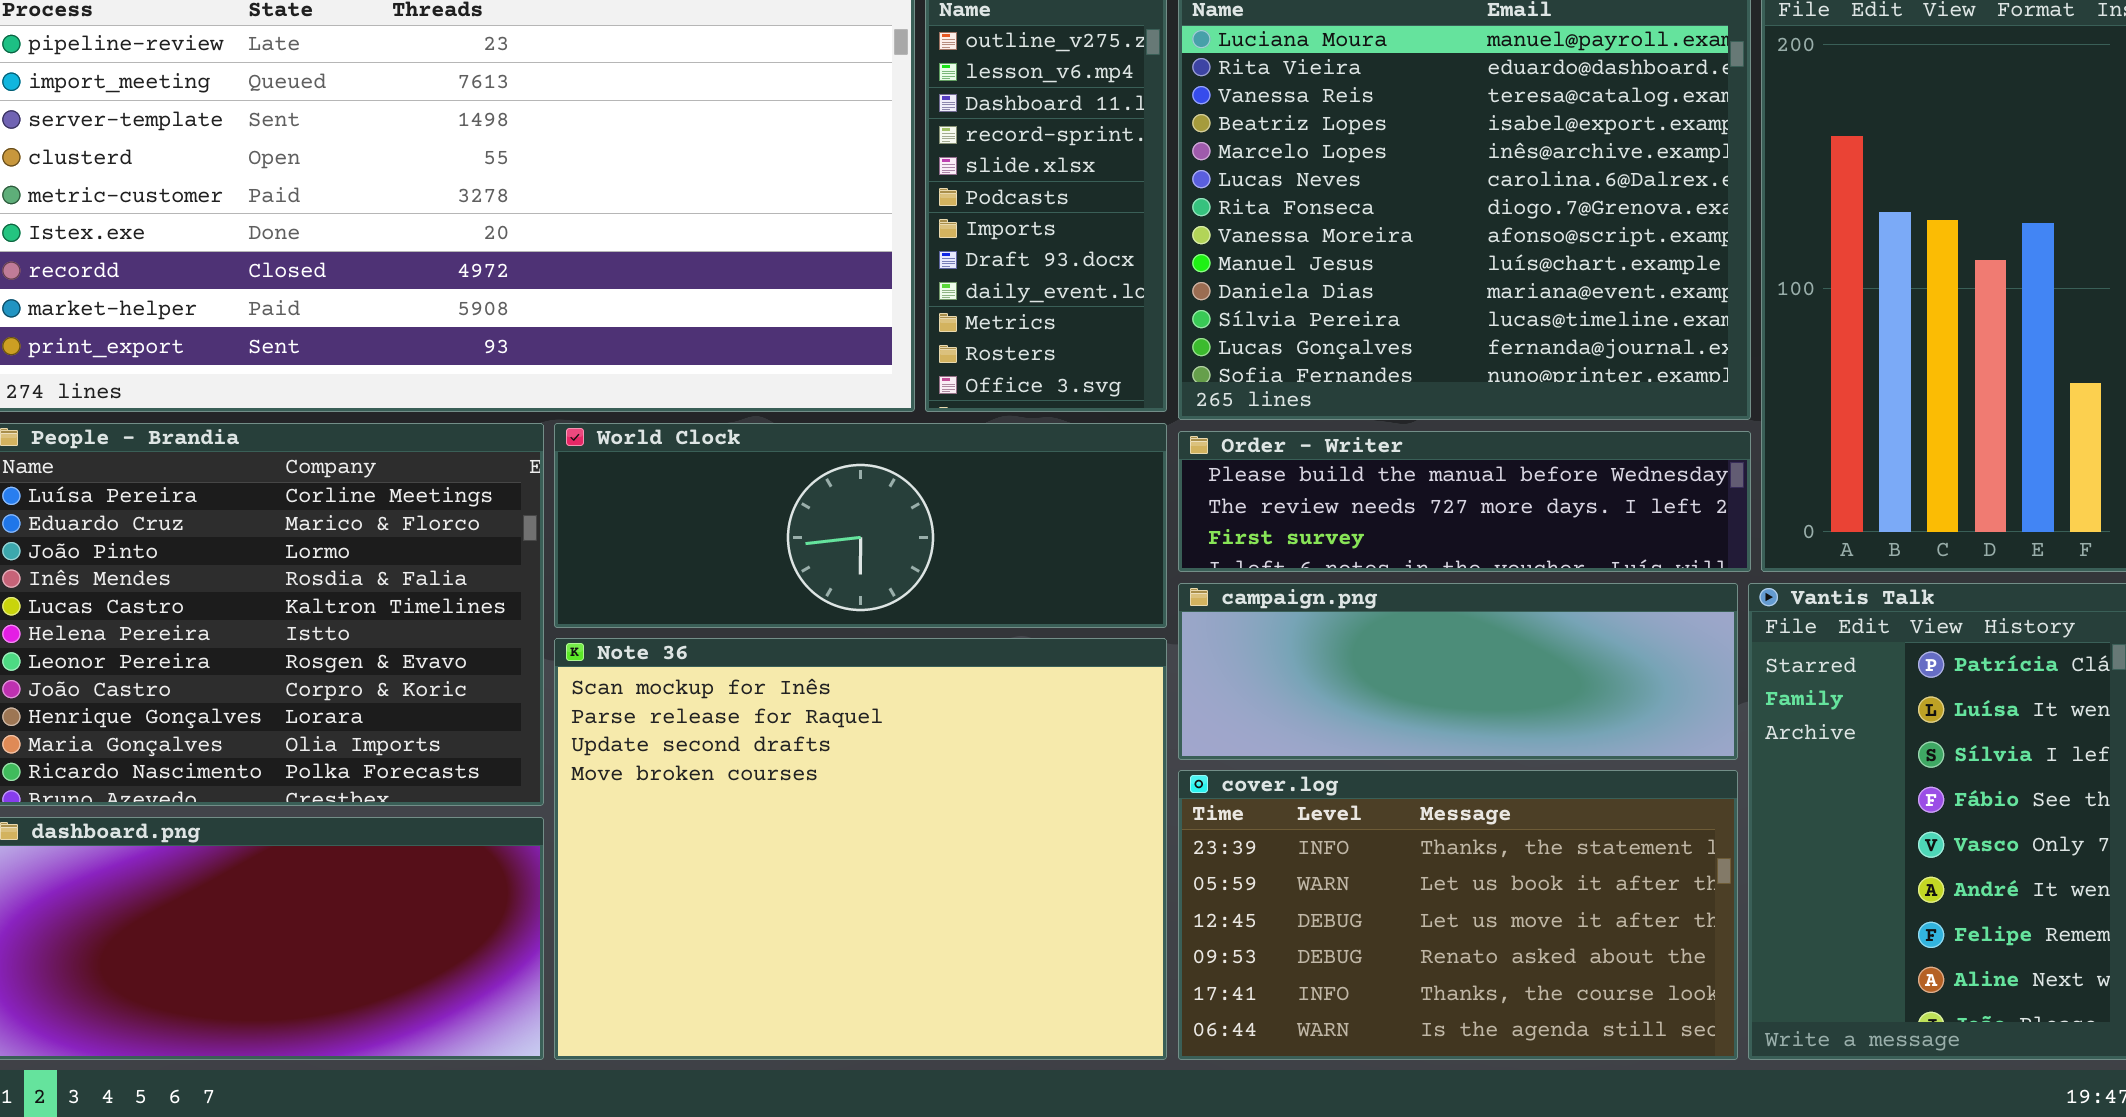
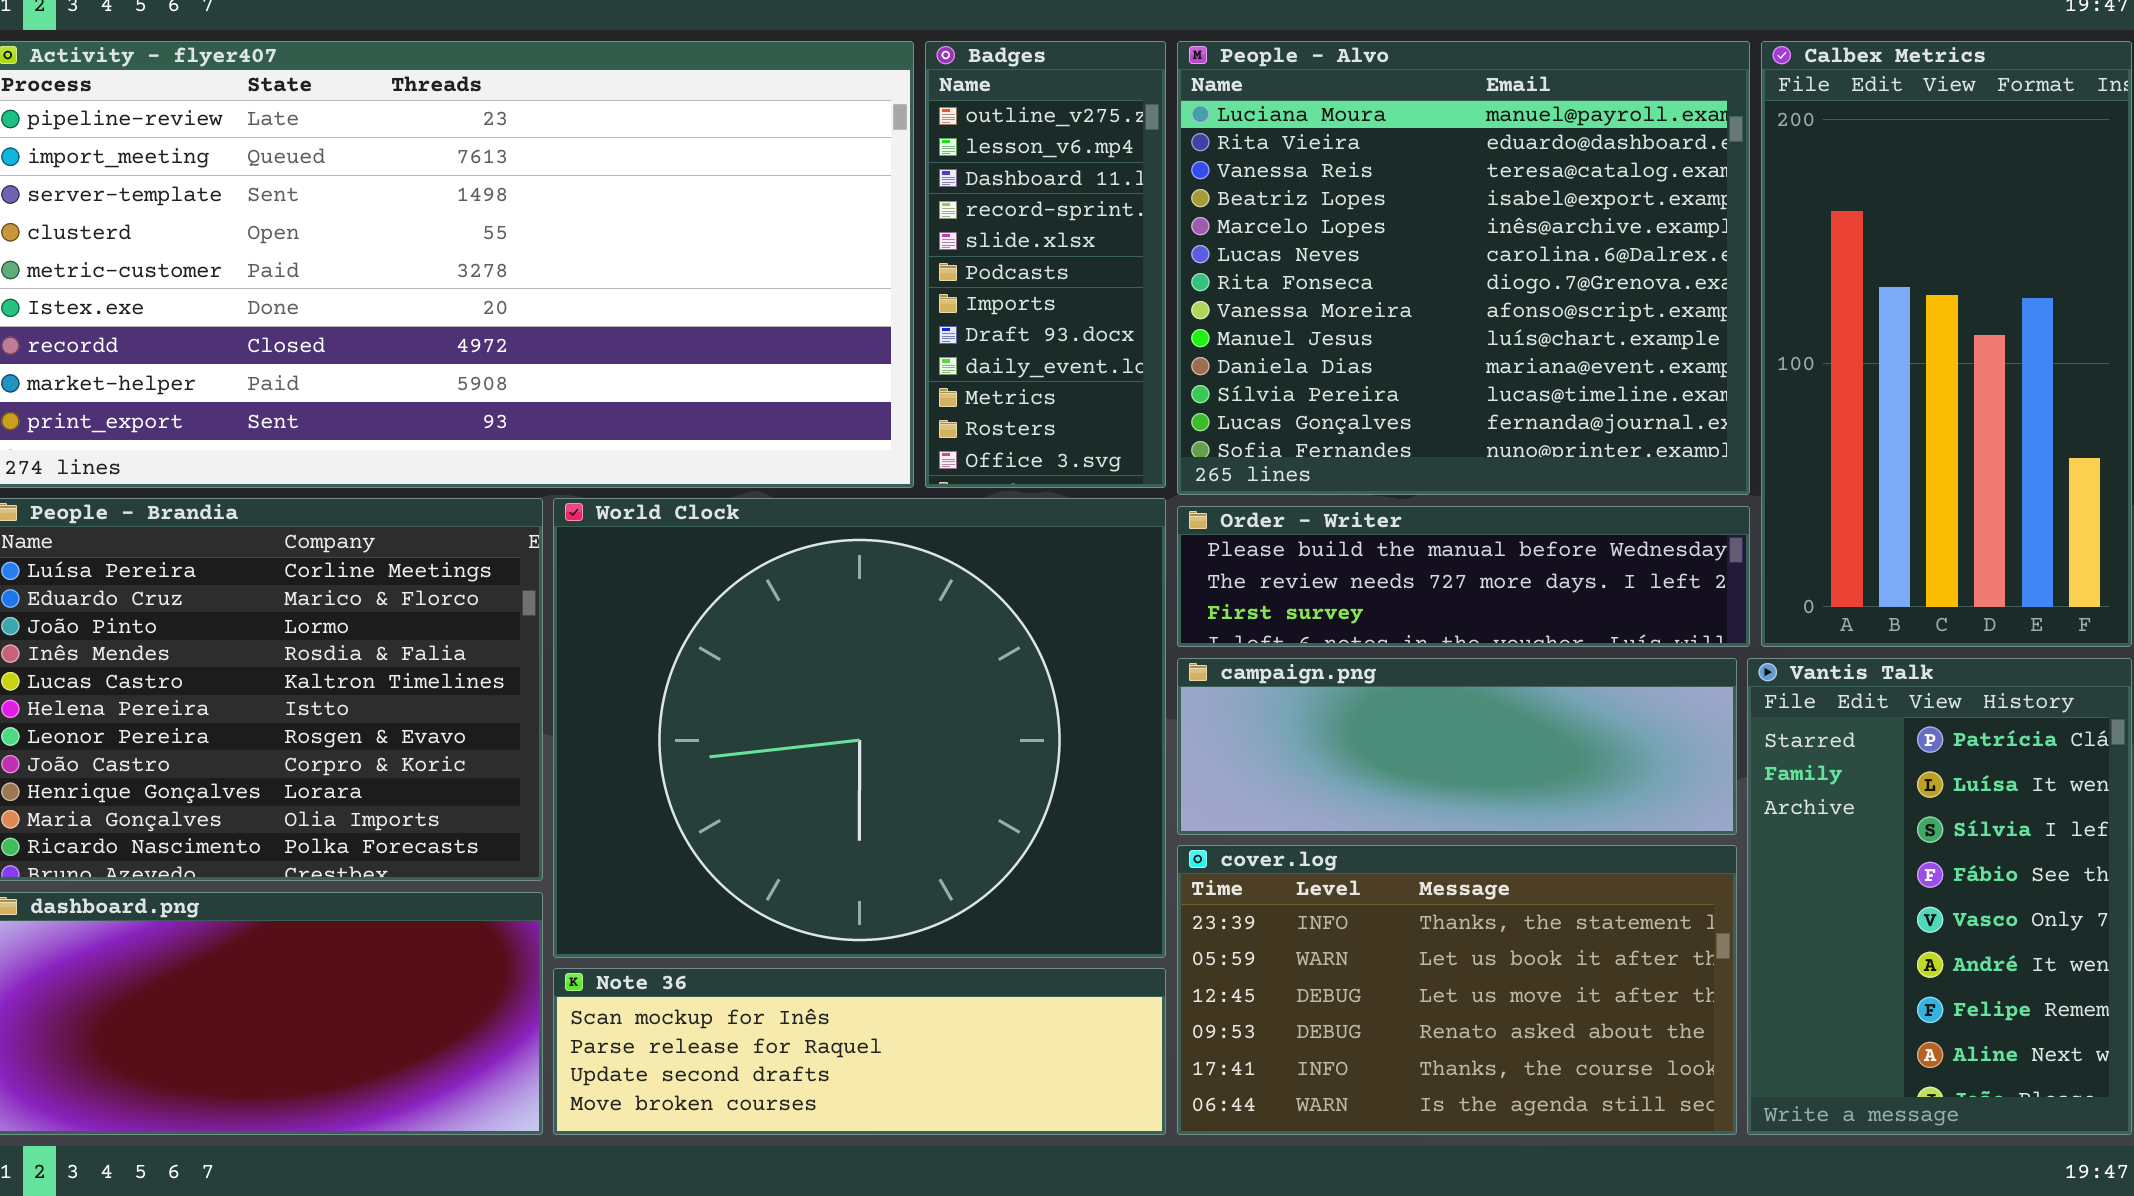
World Clock: [554,423,1167,628] -> [553,498,1166,958], resized
Note 36: [554,638,1167,1060] -> [553,968,1166,1135], resized

